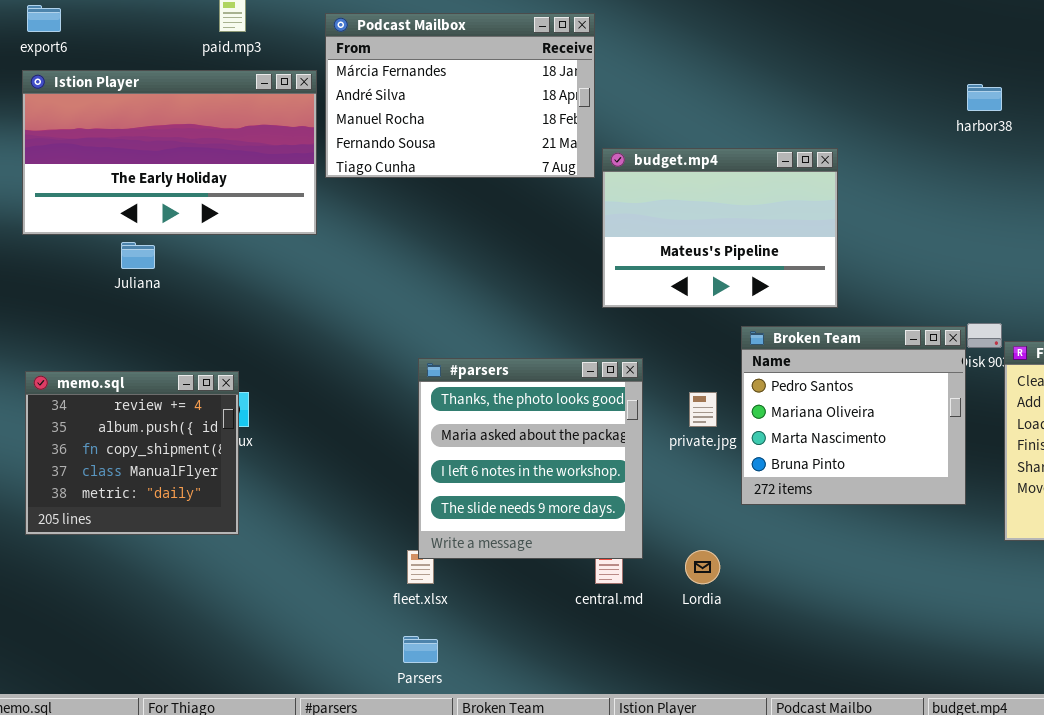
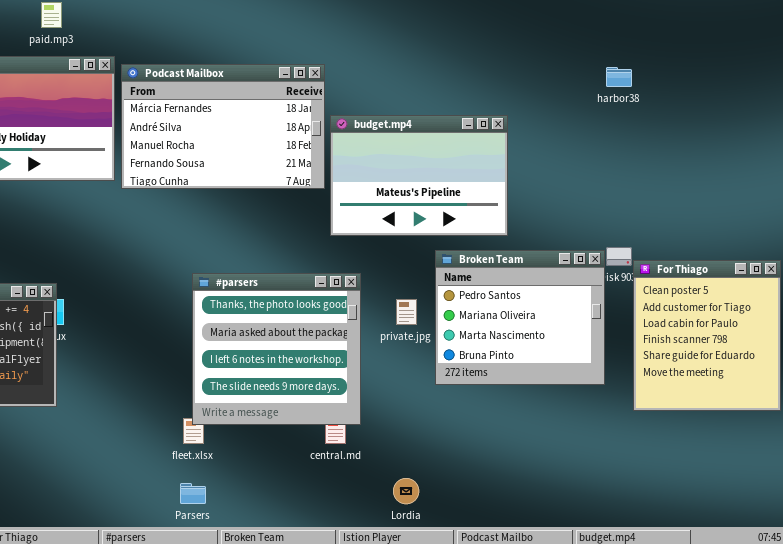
Podcast Mailbox: [325,13,595,178] -> [121,64,325,189], moved
Lordia: [685,550,720,584] -> [393,478,419,504], moved

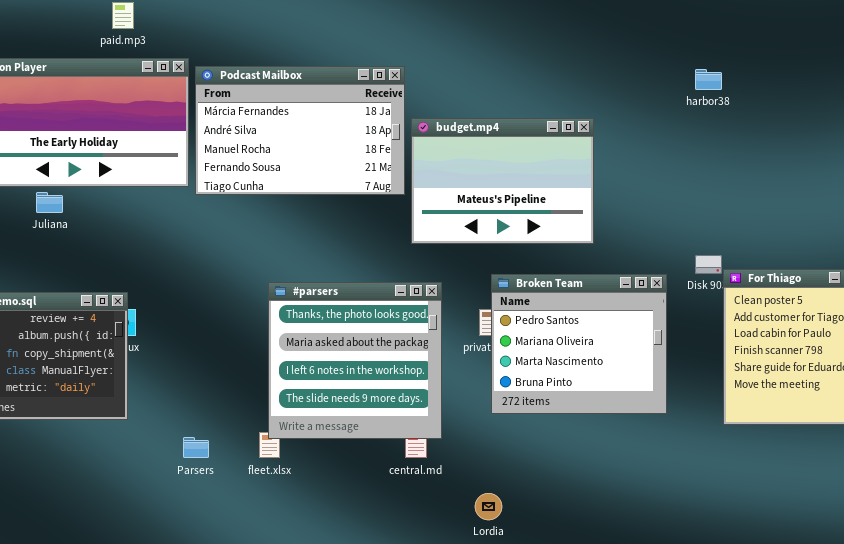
Broken Team: [435,250,605,385] -> [491,274,667,414], moved
Parsers: [180,483,206,504] -> [183,437,209,458], moved

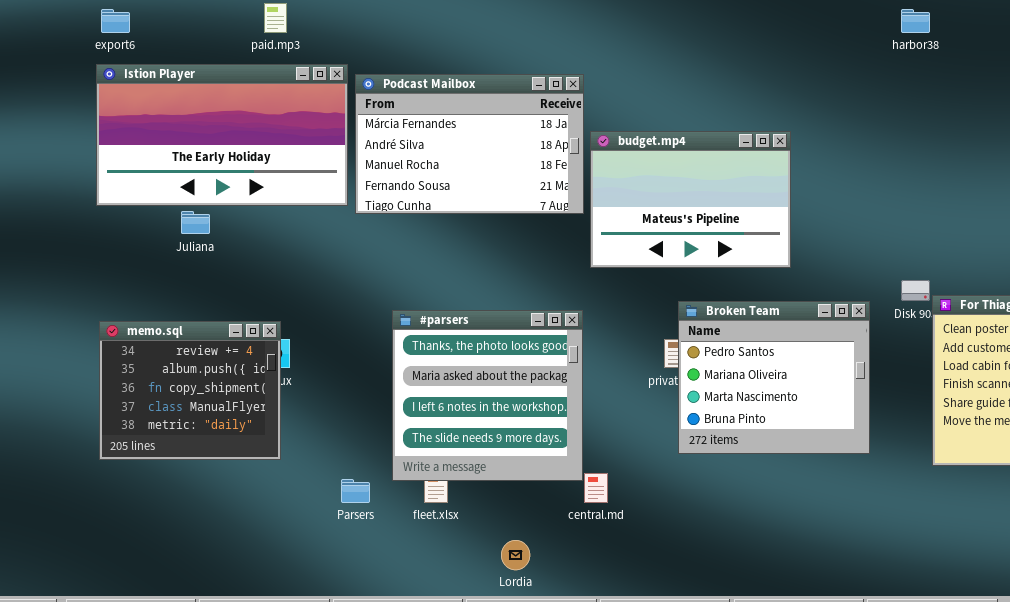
harbor38: [695,69,722,90] -> [901,9,930,33], moved
#parsers: [268,282,442,439] -> [392,310,583,481], moved
Lordia: [475,493,502,520] -> [501,540,530,570], moved

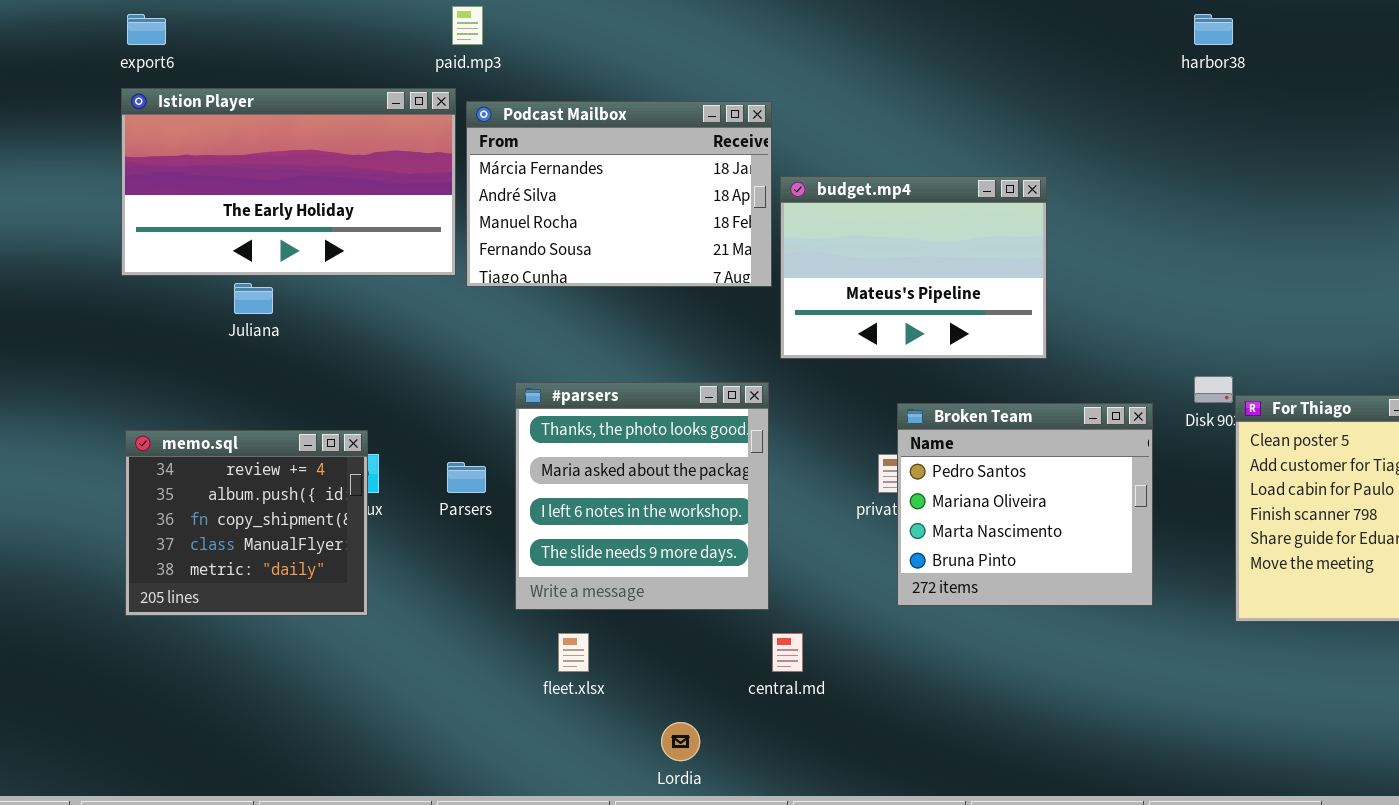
paid.mp3: [264,3,287,33] -> [452,6,483,45], moved
#parsers: [392,310,583,481] -> [515,382,769,610], moved
Parsers: [341,479,370,503] -> [447,462,486,493], moved

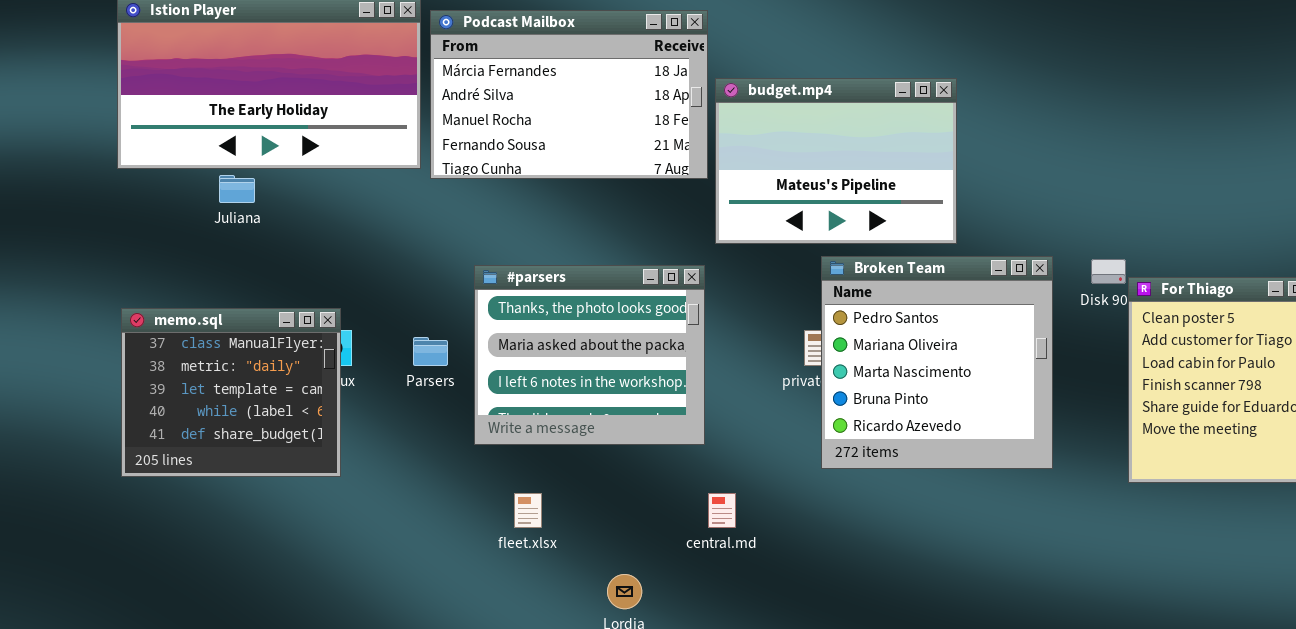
#parsers: [515,382,769,610] -> [474,265,705,445], resized
Broken Team: [897,403,1153,606] -> [821,256,1053,469], resized
memo.sql: [125,430,368,616] -> [121,308,341,477], scrolled down 3 rows

